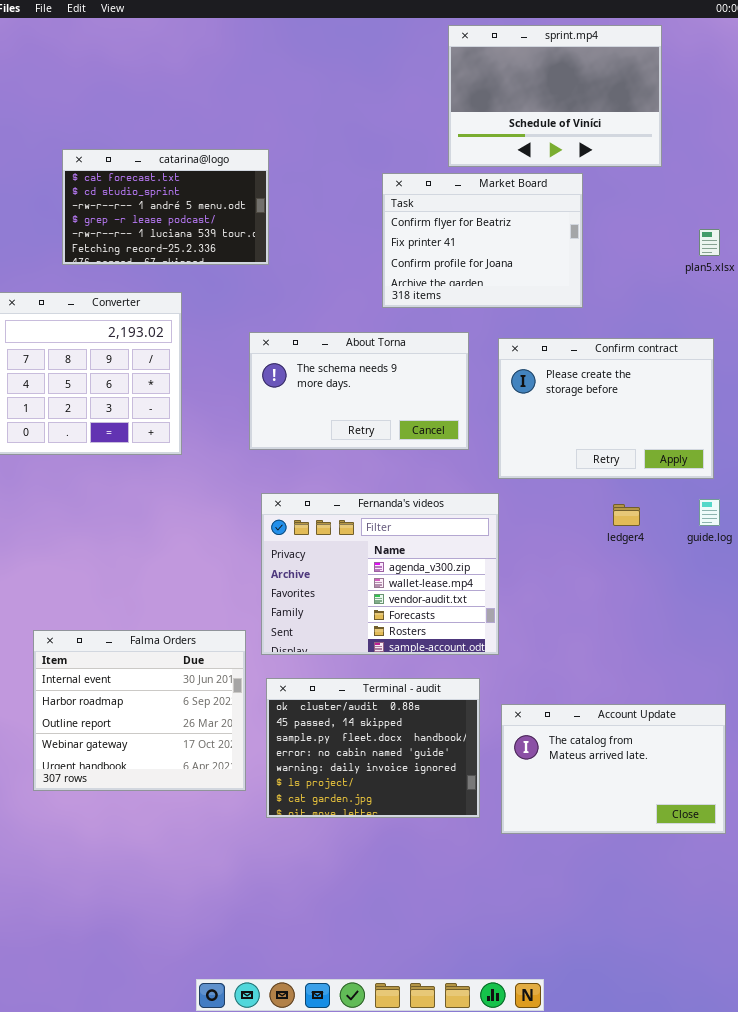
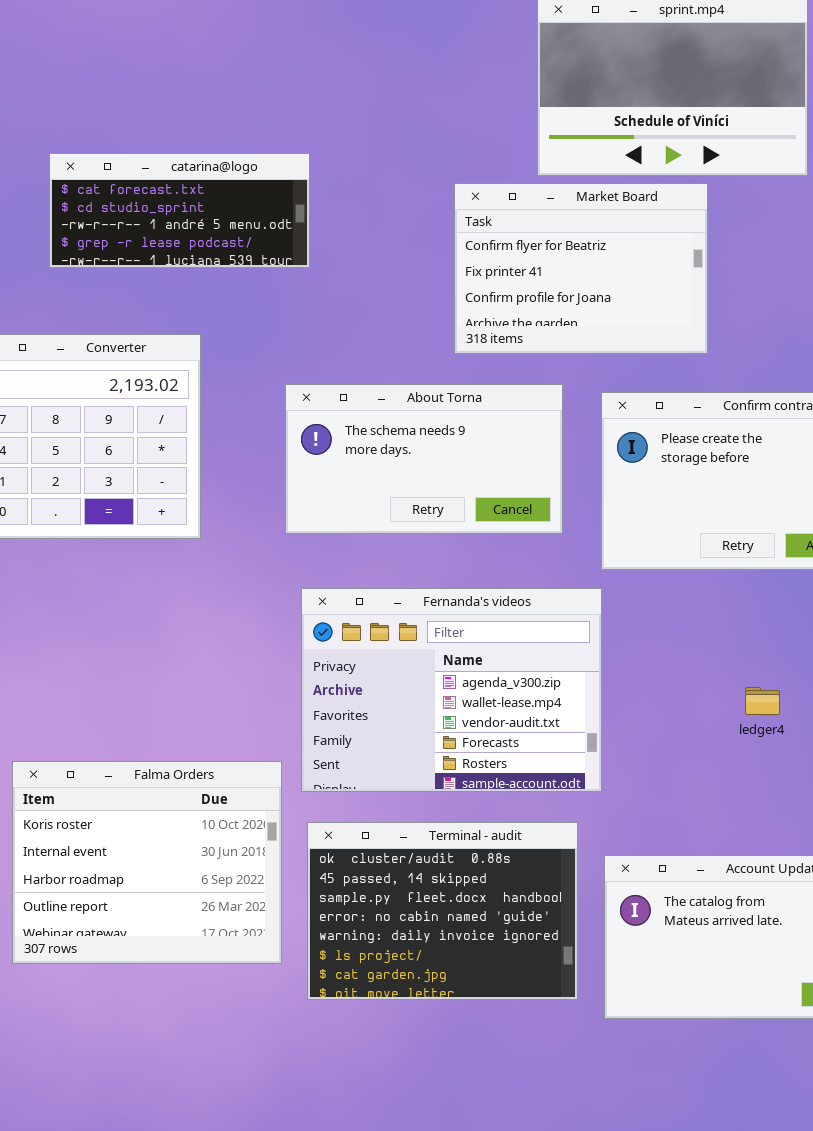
catarina@logo: [62,149,269,265] -> [49,153,310,268], resized
ledger4: [613,504,640,526] -> [745,687,780,715], moved
Falma Orders: [33,630,246,791] -> [12,761,282,964], scrolled up 1 row

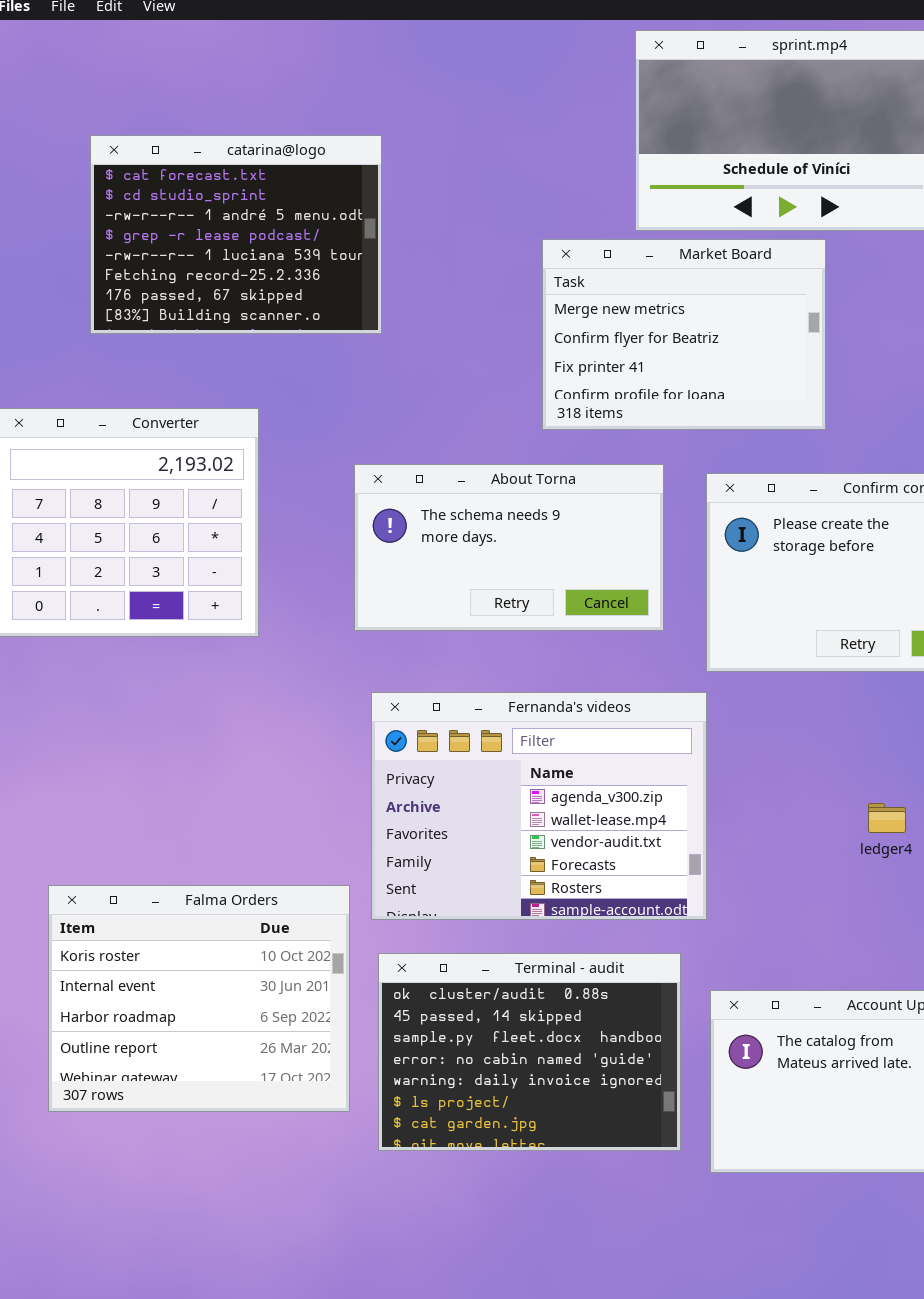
catarina@logo: [49,153,310,268] -> [90,135,382,334], resized
Market Board: [454,183,708,354] -> [542,239,826,430], scrolled up 1 row

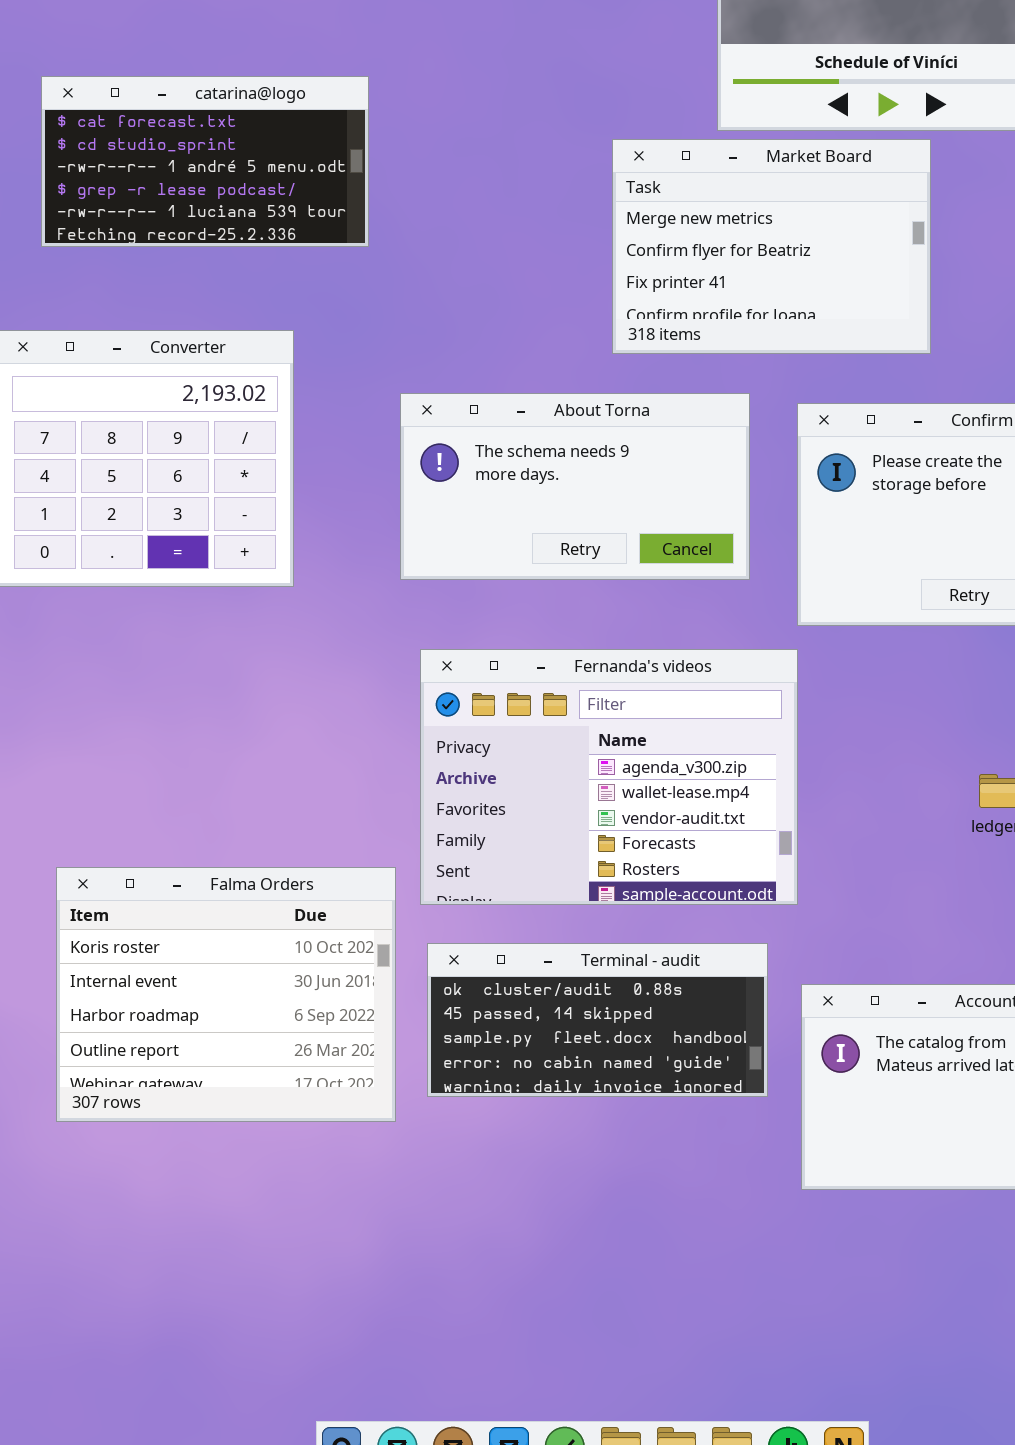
catarina@logo: [90,135,382,334] -> [41,76,369,247], moved, resized
Terminal - audit: [378,953,681,1151] -> [427,943,768,1097], resized

